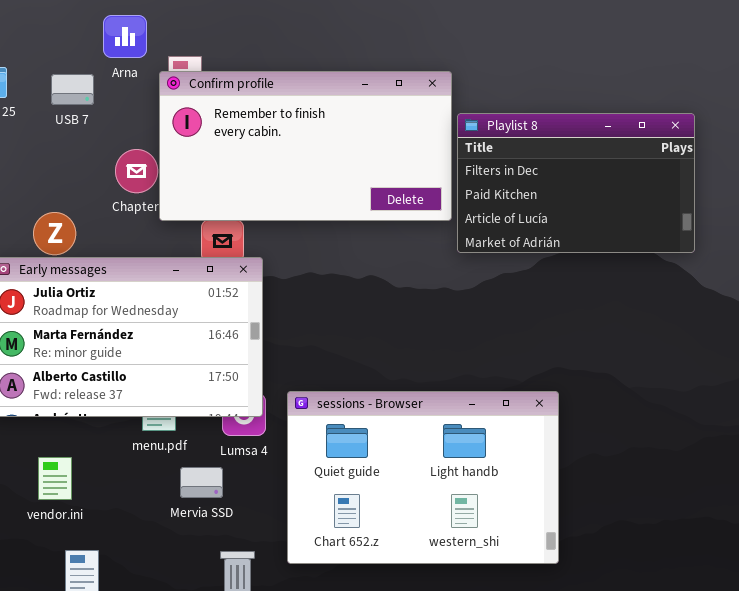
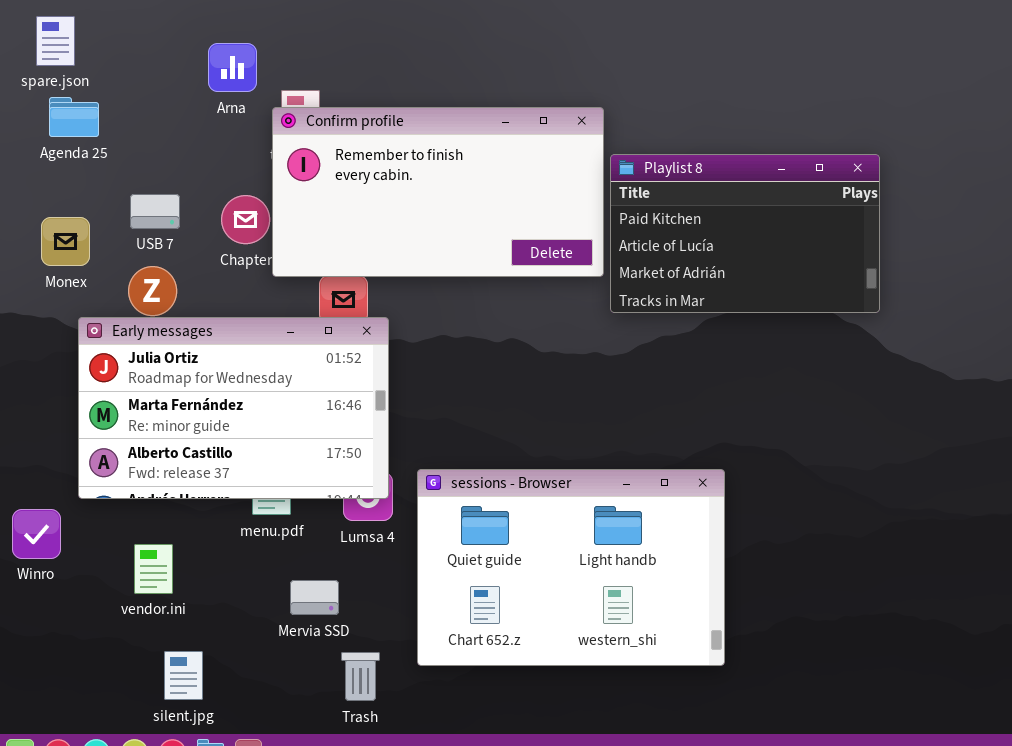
USB 7: [51,74,94,105] -> [130,194,180,229], moved
Playlist 8: [457,113,695,253] -> [610,154,880,313], scrolled down 1 row
Mervia SSD: [180,467,223,498] -> [290,580,339,615], moved

